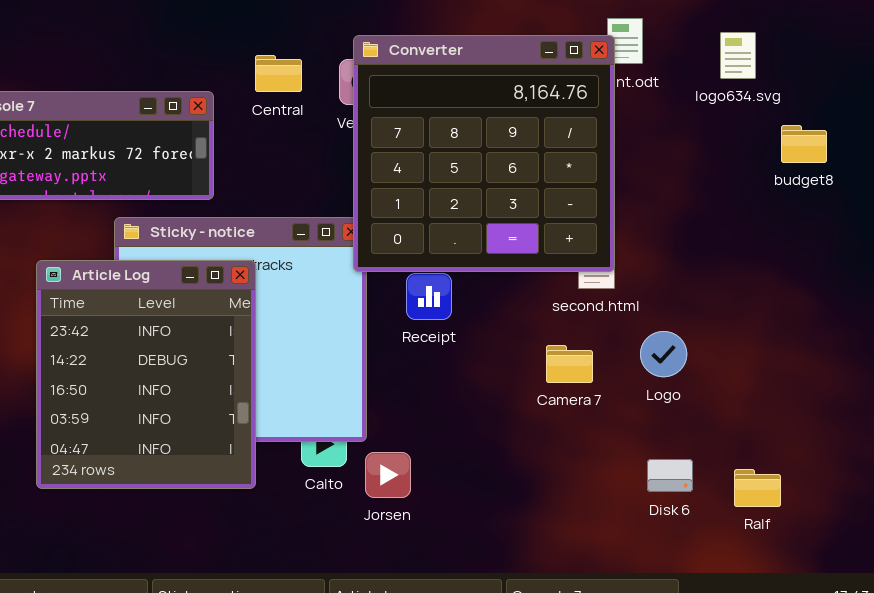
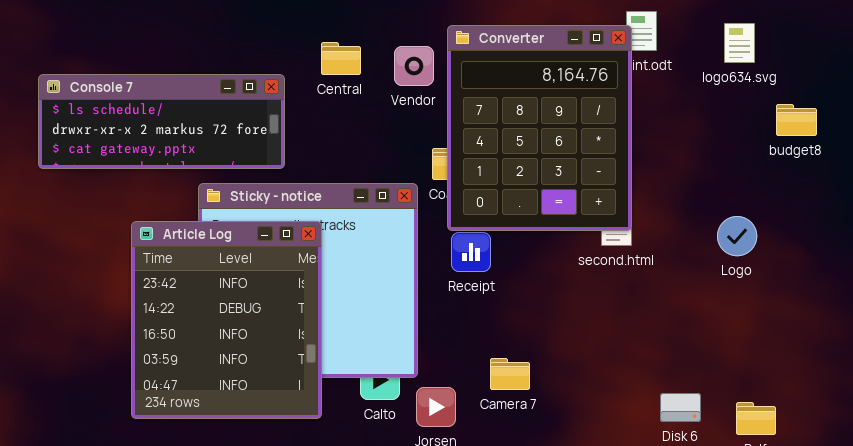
Converter: [353,35,615,272] -> [447,25,632,231], resized
Logo: [640,331,687,377] -> [717,216,757,256], moved
Camera 7: [546,345,593,383] -> [490,358,530,390], moved

